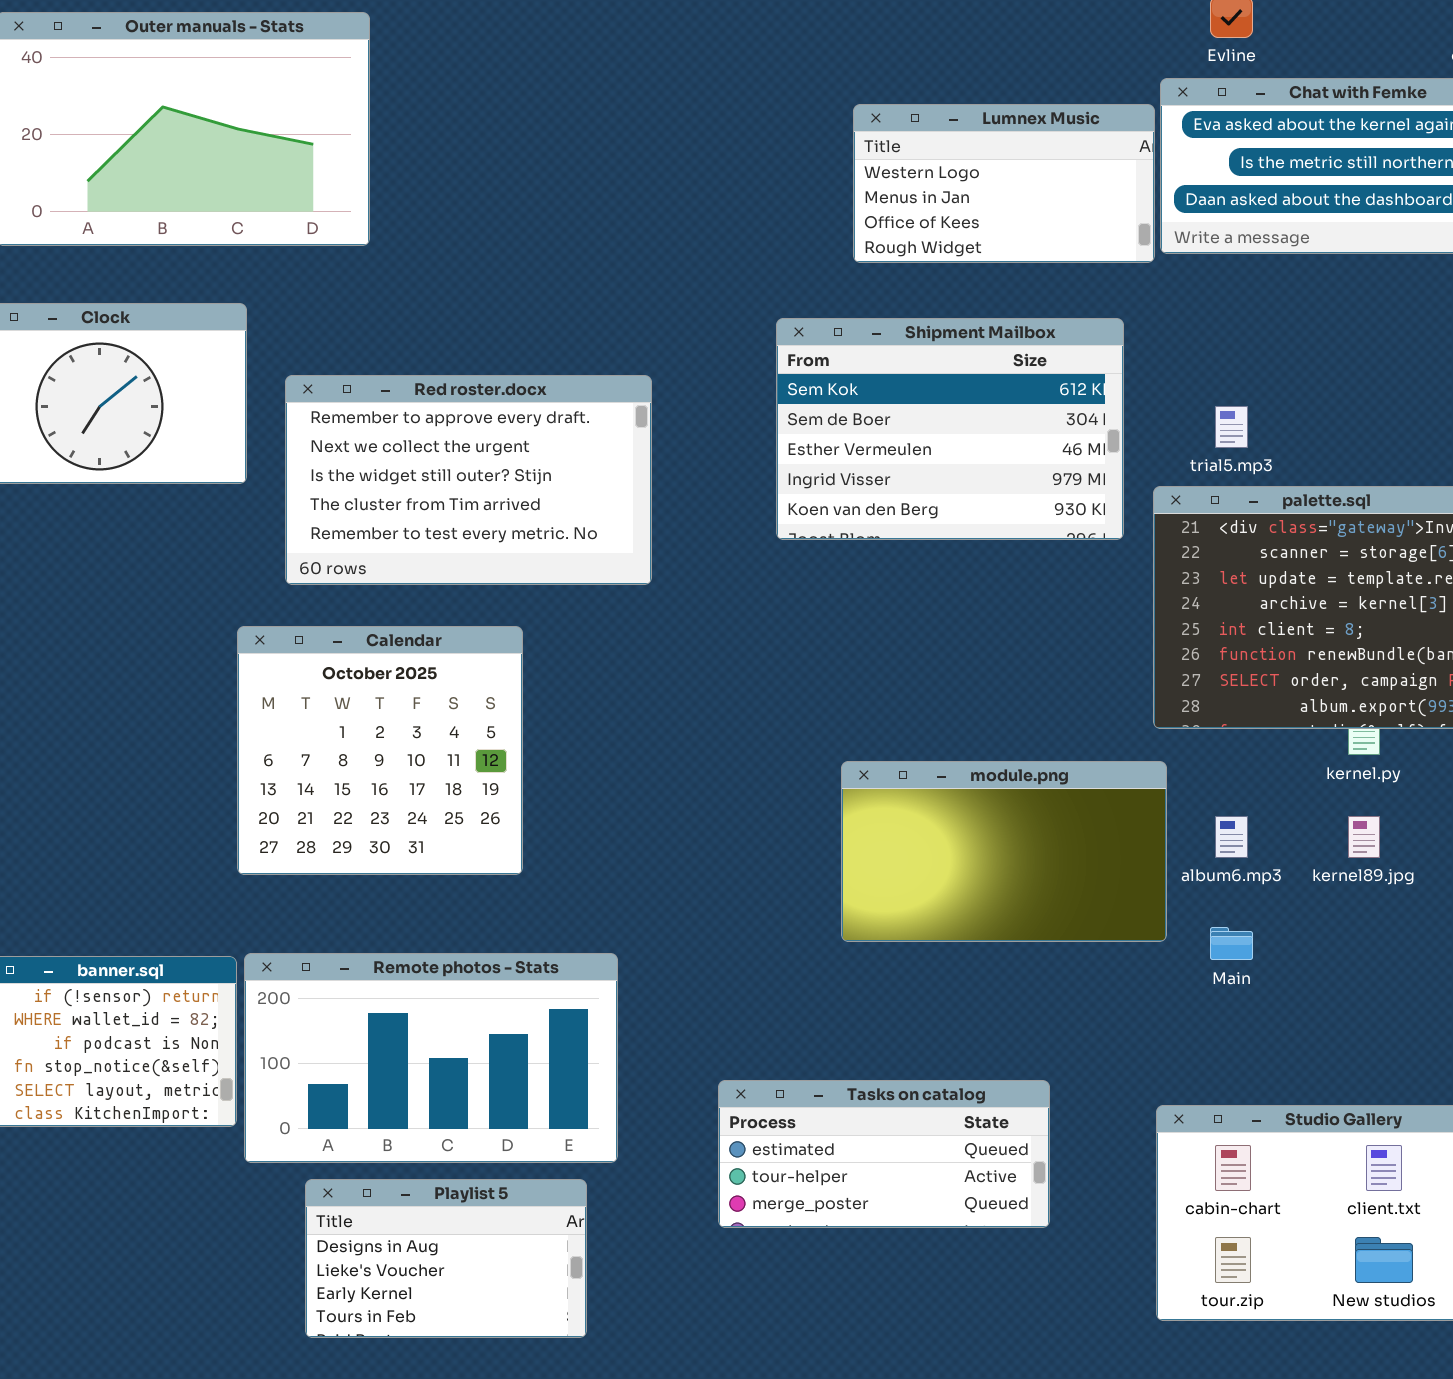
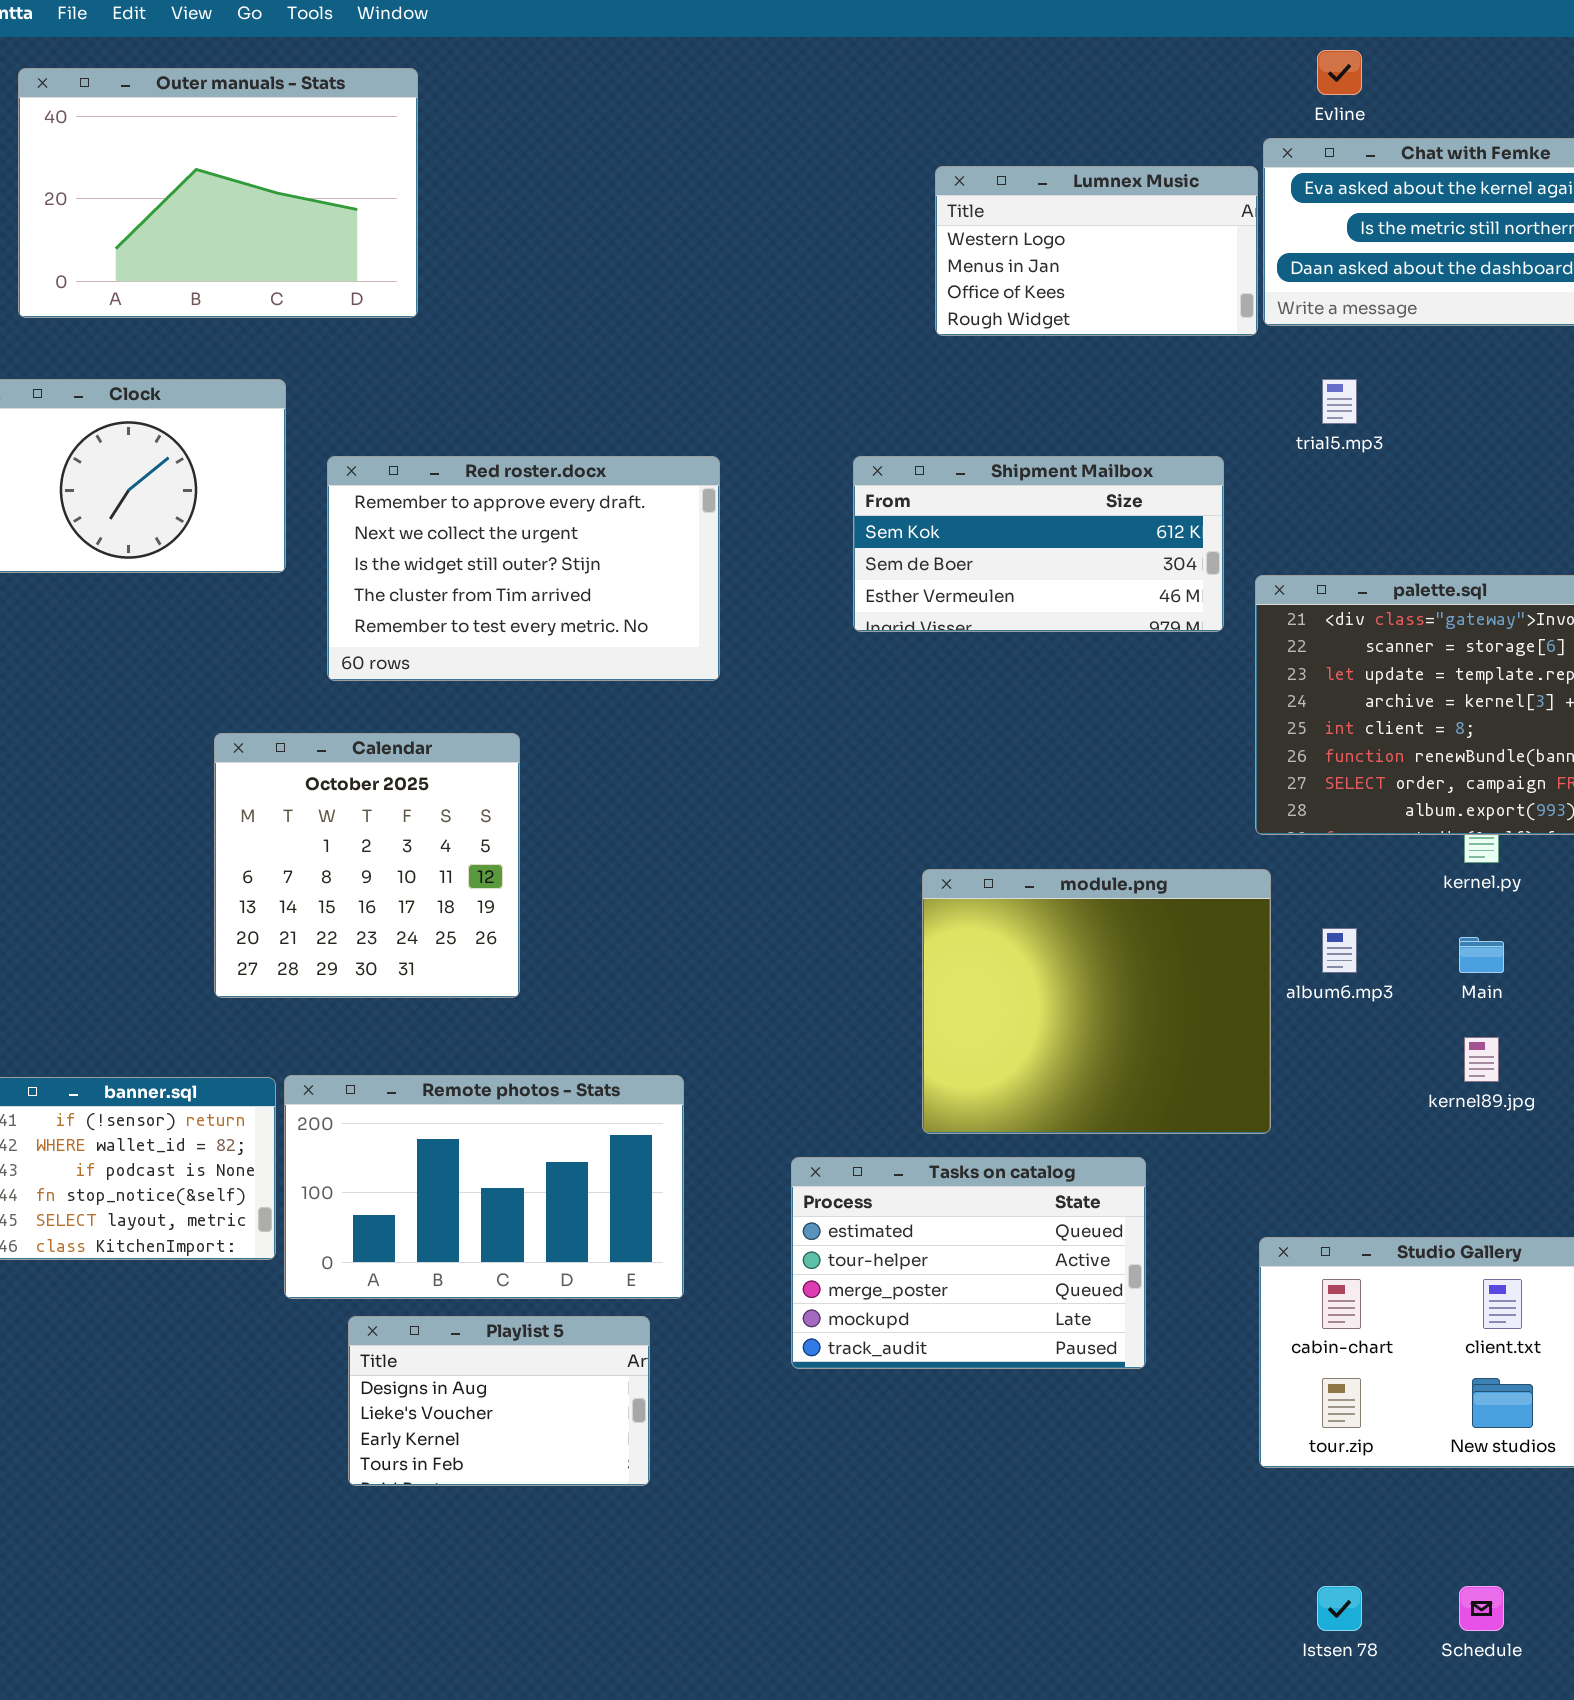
Shipment Mailbox: [776,318,1124,540] -> [853,456,1224,632], resized
trial5.mp3: [1215,406,1248,448] -> [1322,379,1357,424], moved
Calendar: [237,626,523,875] -> [214,733,520,998], moved
module.png: [841,761,1167,942] -> [922,869,1271,1134], resized
kernel89.jpg: [1348,816,1380,858] -> [1464,1037,1499,1082], moved
Main: [1210,927,1253,960] -> [1459,937,1504,973], moved
Tasks on catalog: [718,1080,1050,1228] -> [791,1157,1146,1369], resized

